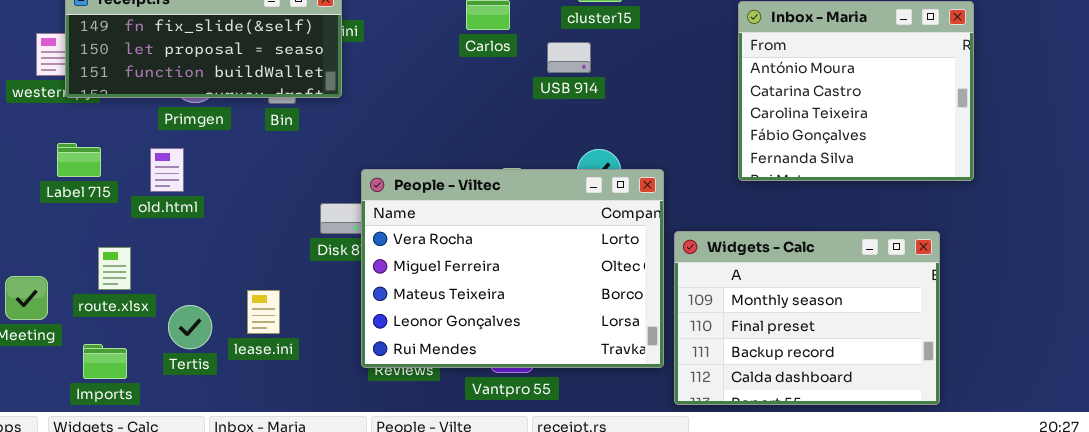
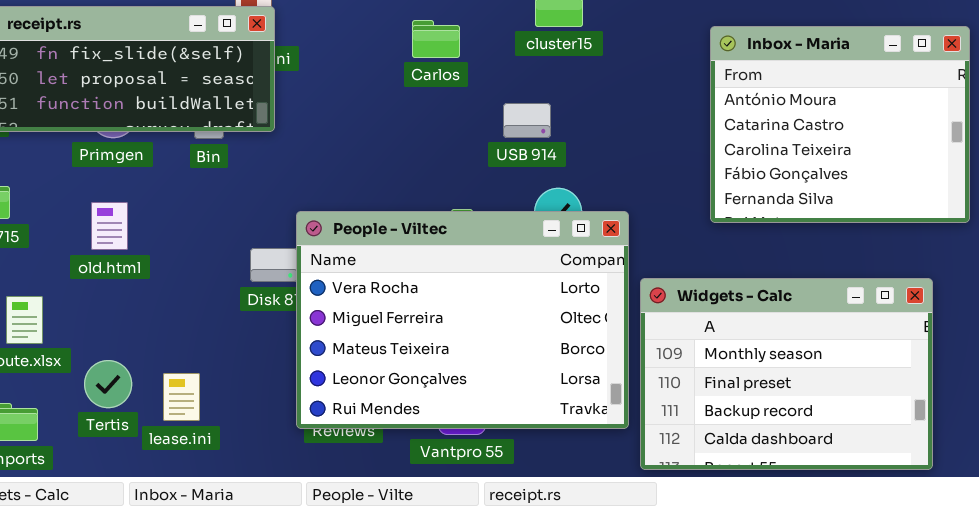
USB 914: [547,42,591,73] -> [503,103,551,138], moved
old.html: [150,148,184,192] -> [91,202,128,250], moved
lease.ini: [247,290,280,334] -> [163,373,200,421], moved

